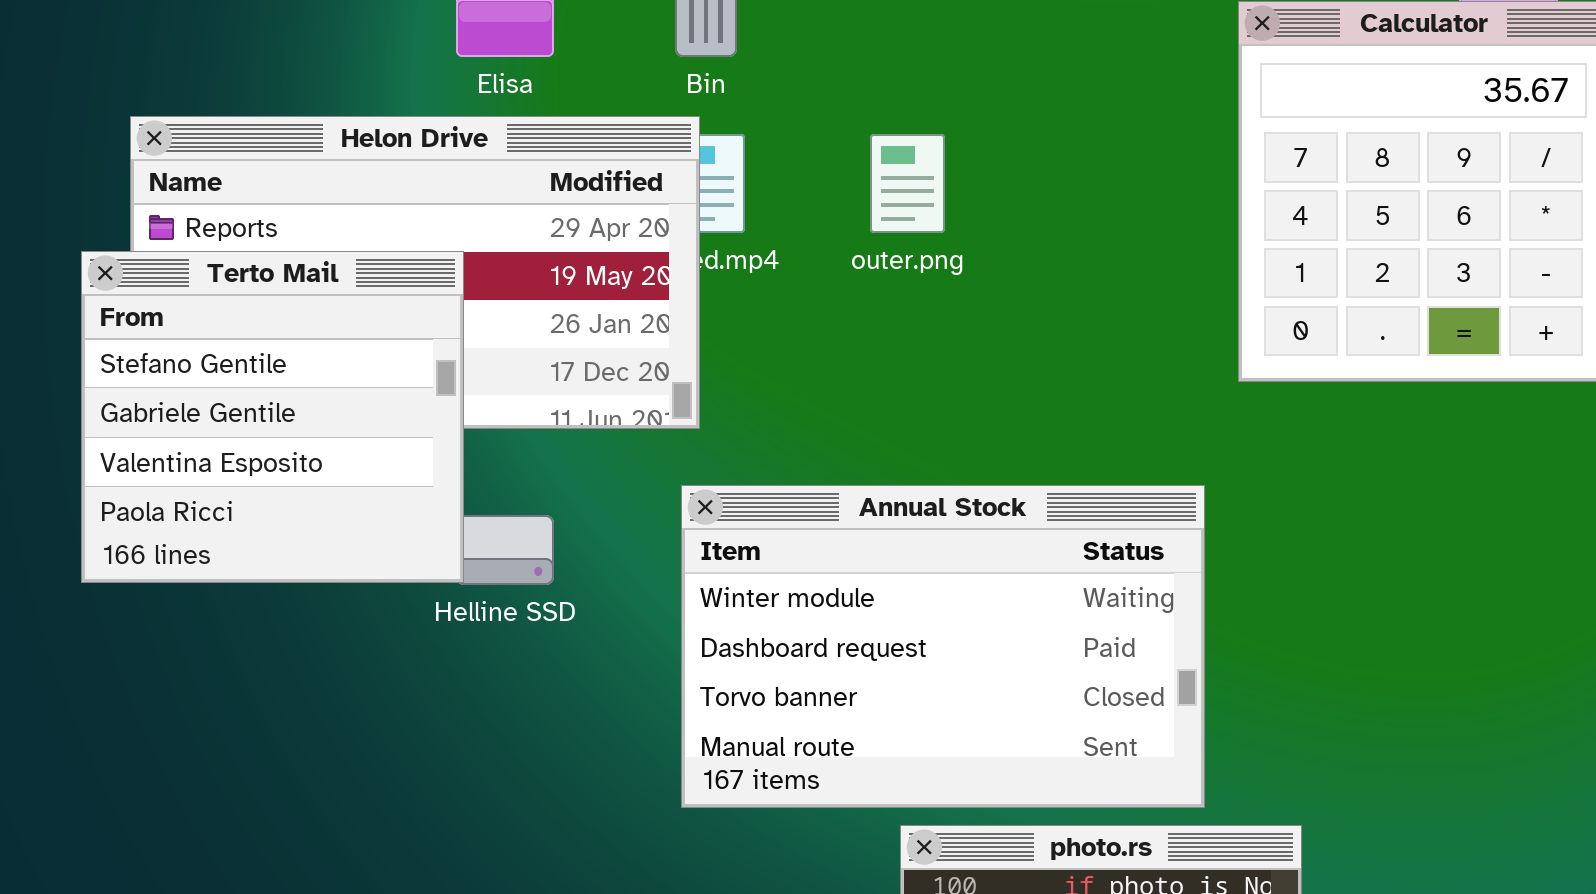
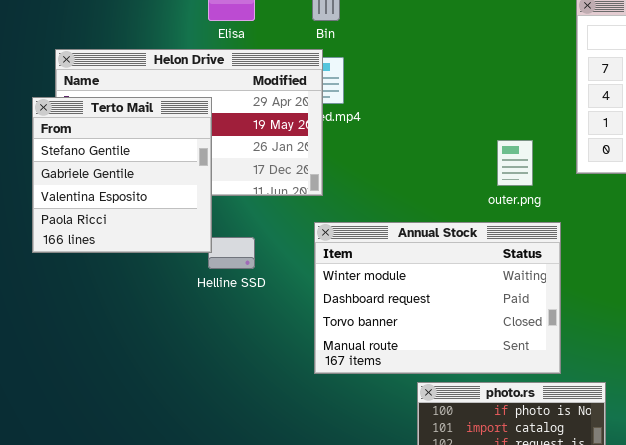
outer.png: [870,134,945,233] -> [497,140,533,186], moved
Terto Mail: [81,251,464,583] -> [32,97,212,253], moved

